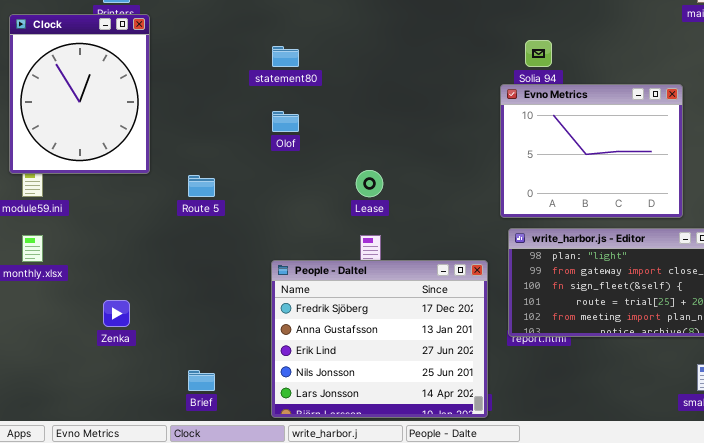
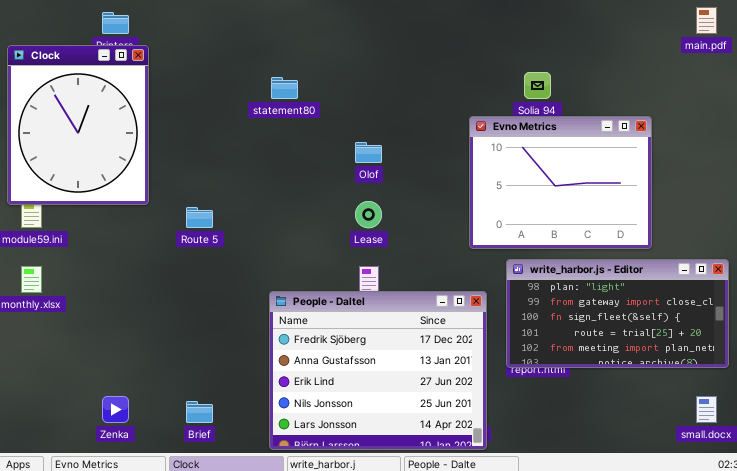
Evno Metrics: [500,84,683,218] -> [469,116,652,249], moved
Olof: [272,111,299,132] -> [355,142,382,163], moved
Zenka: [103,300,130,327] -> [102,396,129,423], moved

